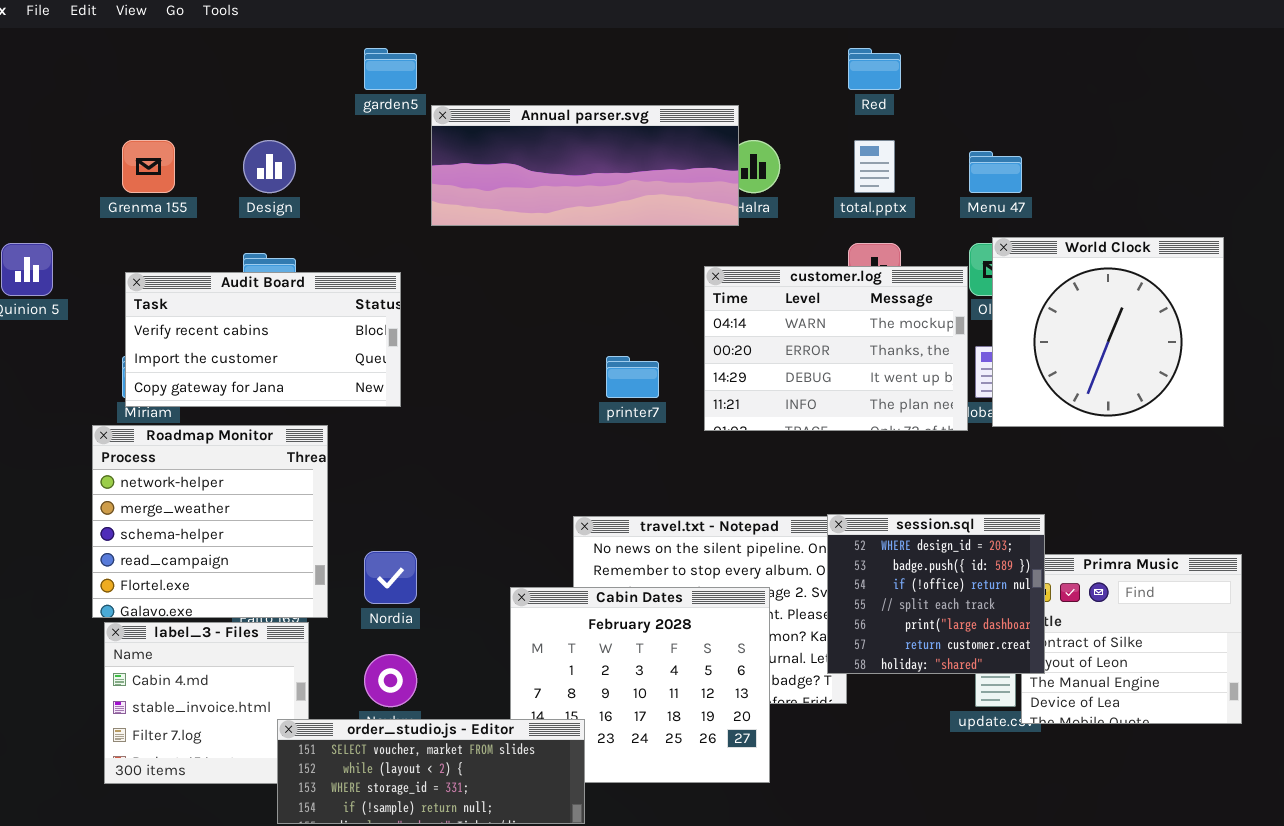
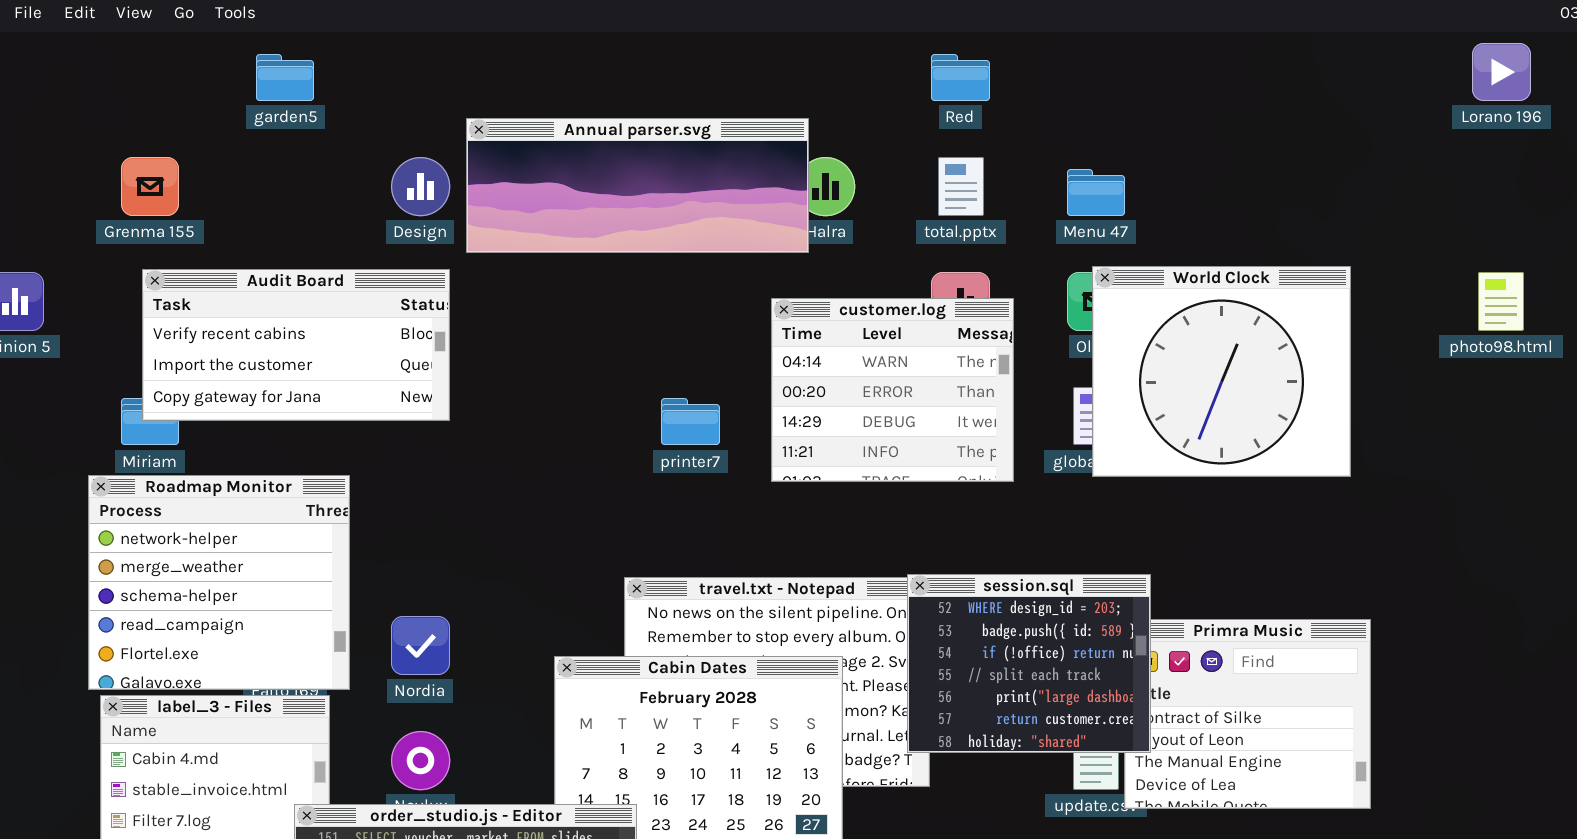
garden5: [364,48,417,90] -> [256,54,314,101], moved
Design: [243,140,296,193] -> [391,157,450,216], moved
customer.log: [704,266,968,431] -> [771,298,1014,482], resized
Audit Board: [125,272,401,407] -> [142,269,450,421], moved

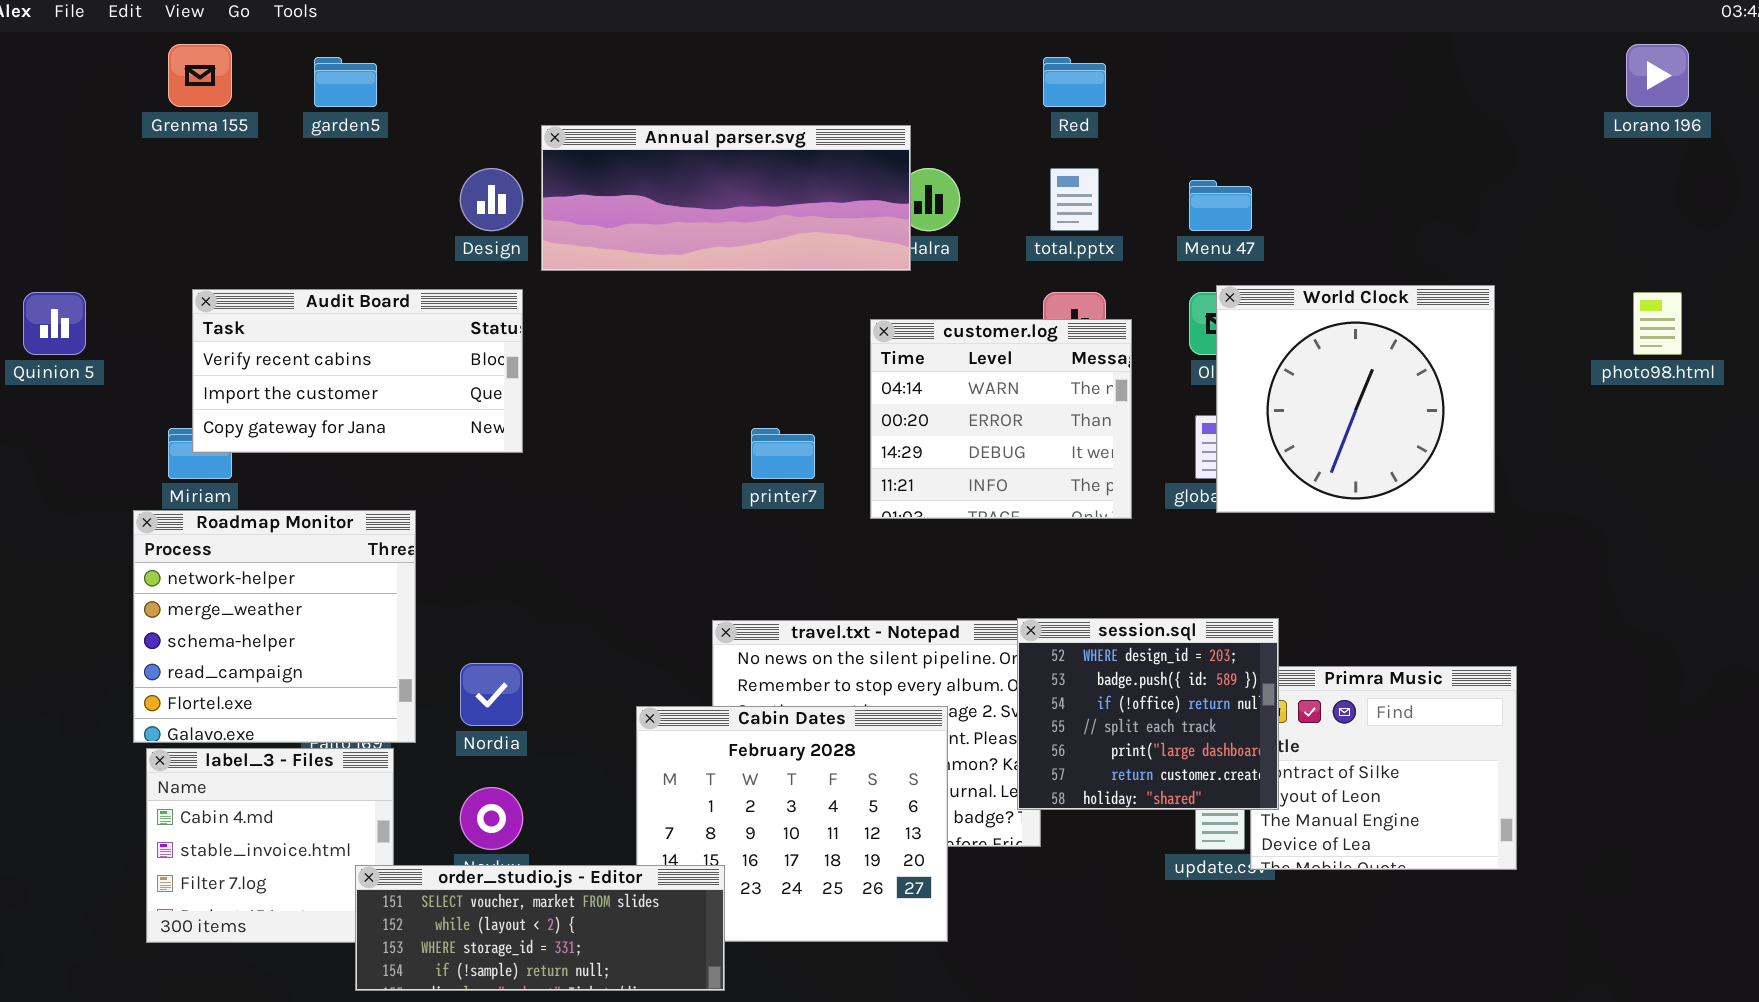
Grenma 155: [121,157,179,216] -> [168,44,232,107], moved

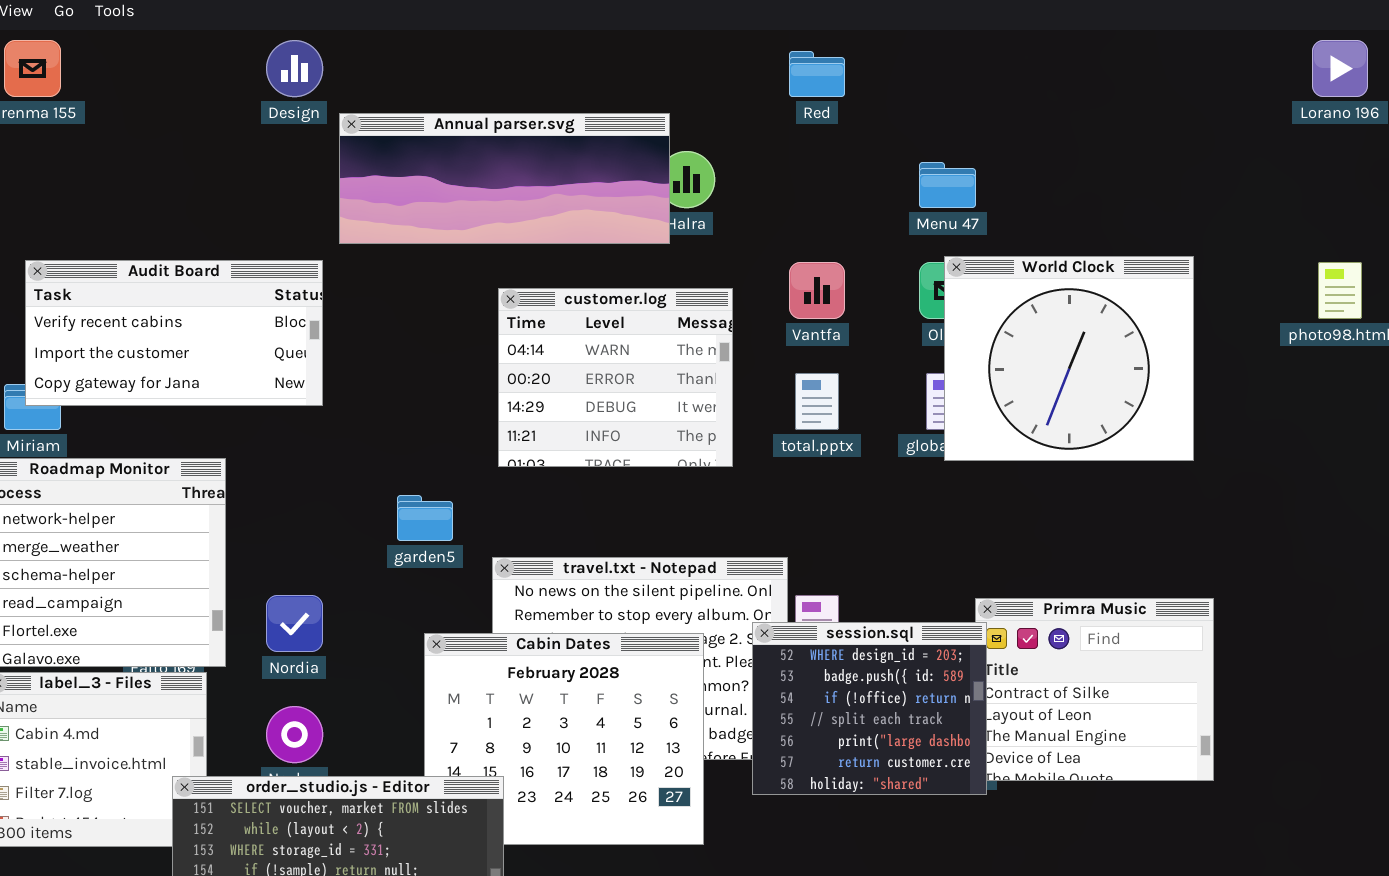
garden5: [314,57,377,107] -> [397,495,453,541], moved
Design: [460,168,523,231] -> [266,40,323,97], moved
total.pptx: [1050,168,1099,231] -> [795,373,839,430], moved
customer.log: [870,319,1132,519] -> [498,288,733,467], moved
session.sql: [1017,618,1279,810] -> [752,622,987,795], moved

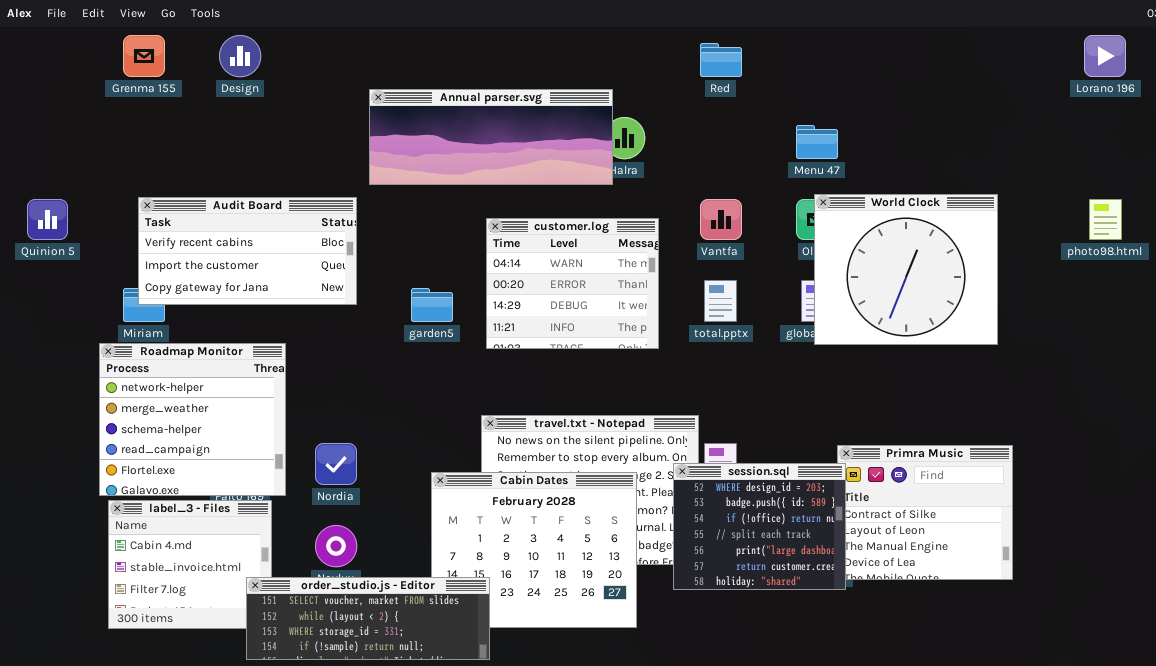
Design: [266,40,323,97] -> [219,35,261,77], moved
garden5: [397,495,453,541] -> [411,288,453,322], moved

